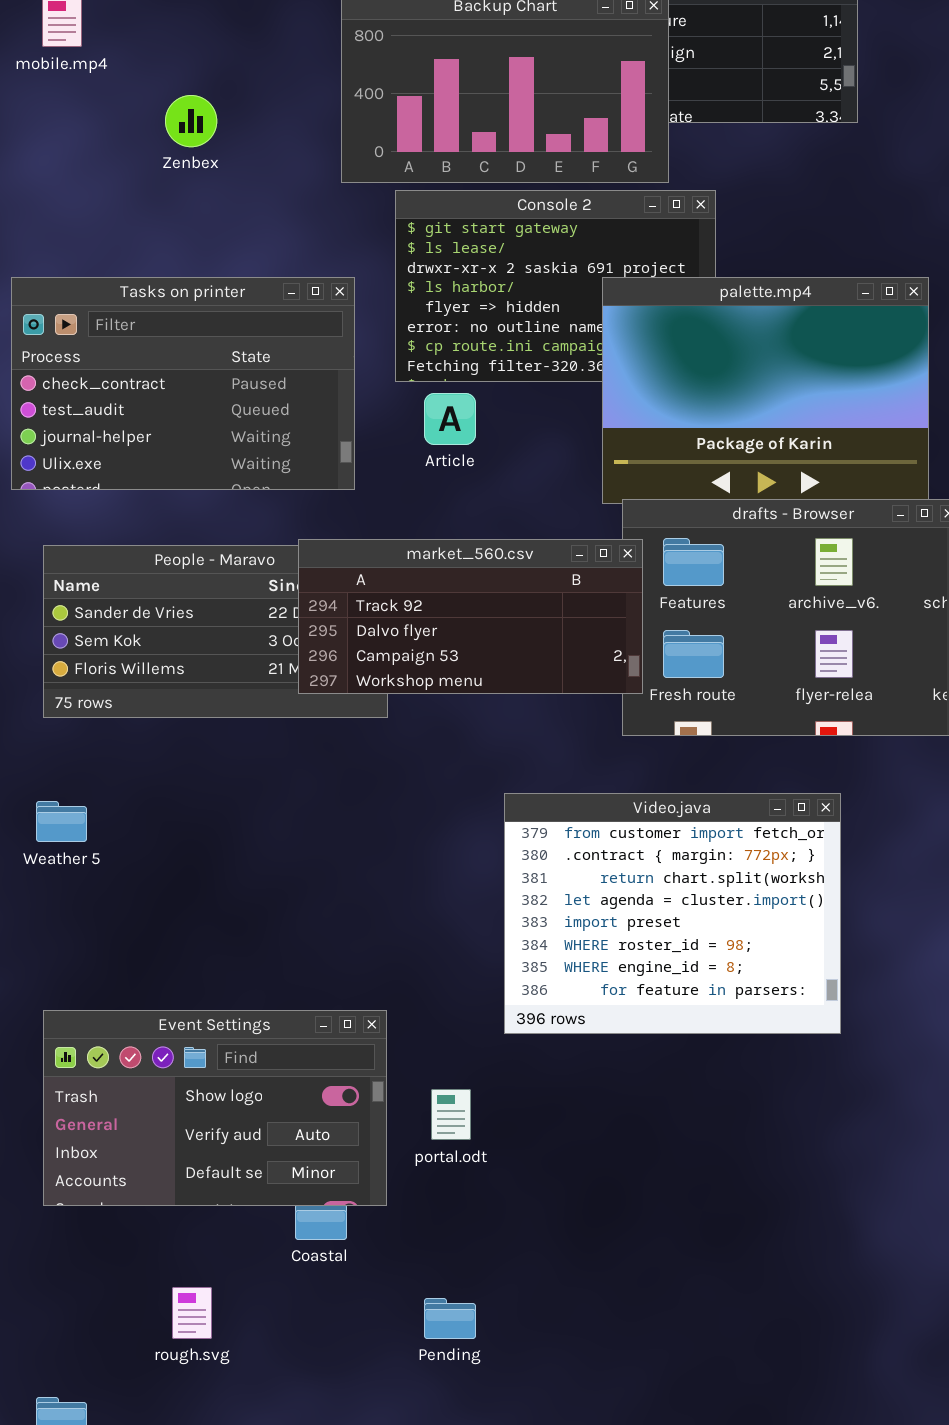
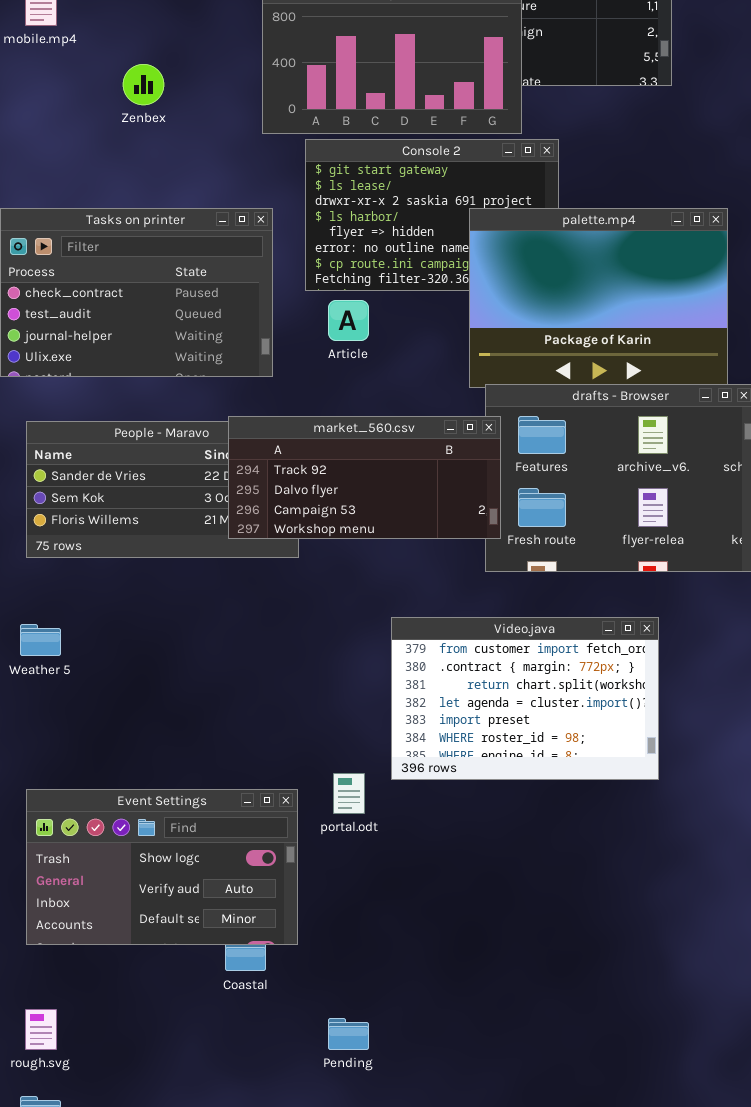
Video.java: [504,793,841,1034] -> [391,617,659,780], resized
portal.odt: [431,1089,471,1140] -> [333,773,365,814], moved
rough.svg: [172,1287,212,1339] -> [25,1009,57,1050], moved

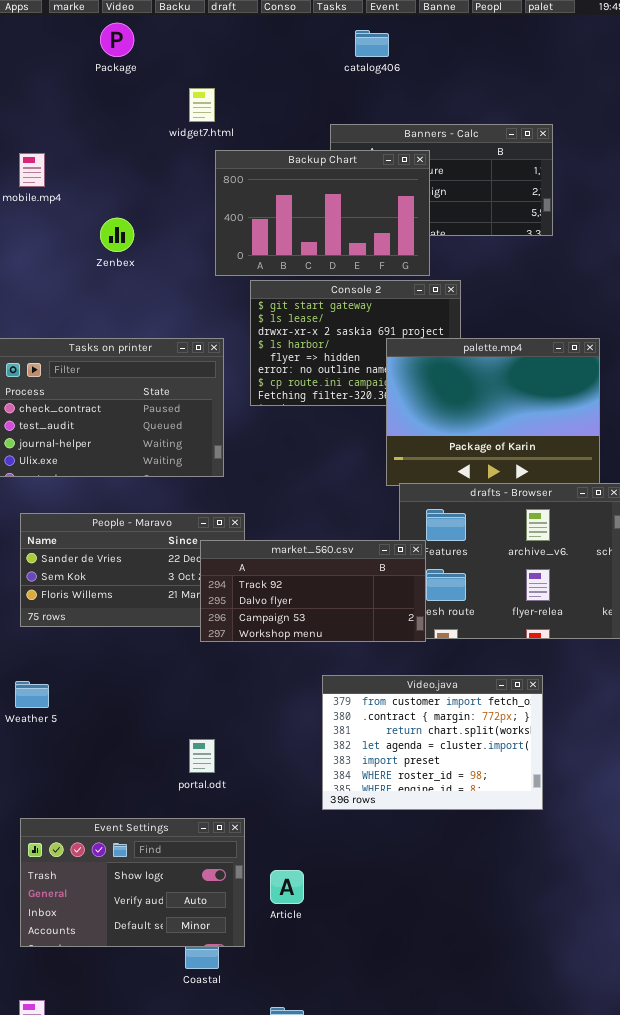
Article: [328,300,369,341] -> [270,870,304,904], moved
market_560.csv: [228,416,501,539] -> [200,540,426,642], moved
portal.odt: [333,773,365,814] -> [189,739,215,773], moved

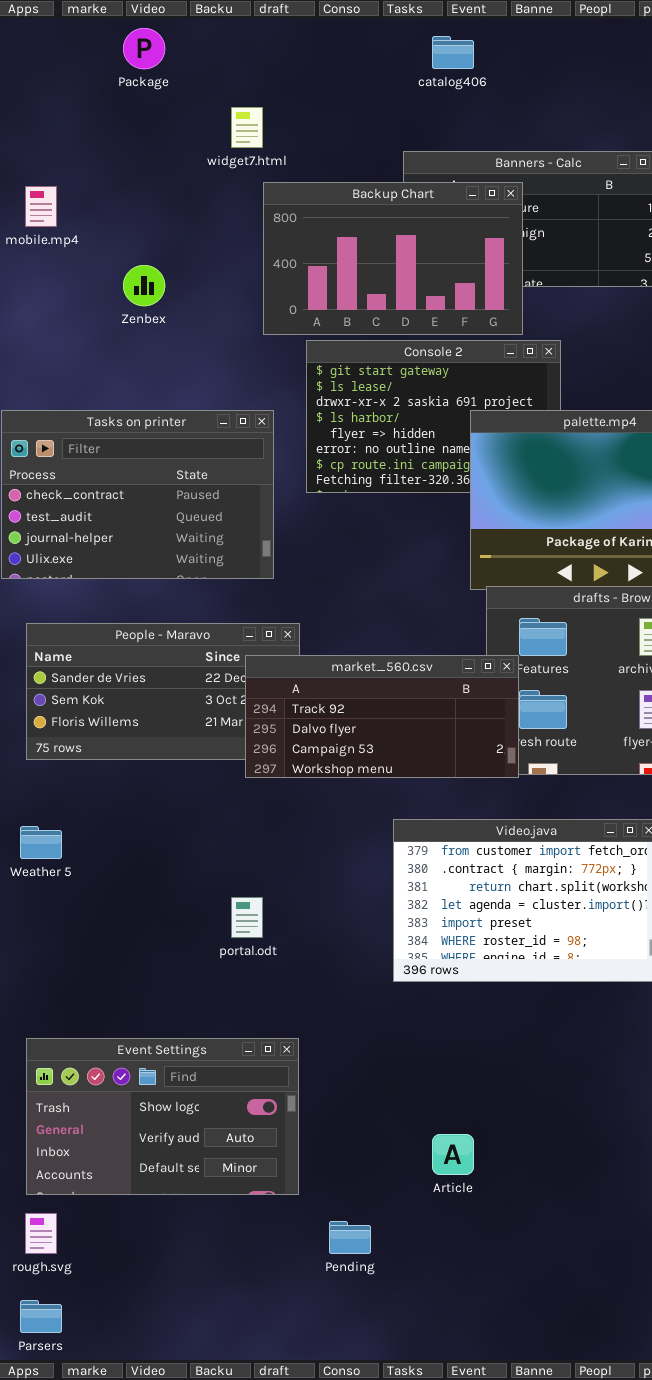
Event Settings: [20,818,245,947] -> [26,1038,299,1195], moved
Article: [270,870,304,904] -> [432,1134,474,1175], moved

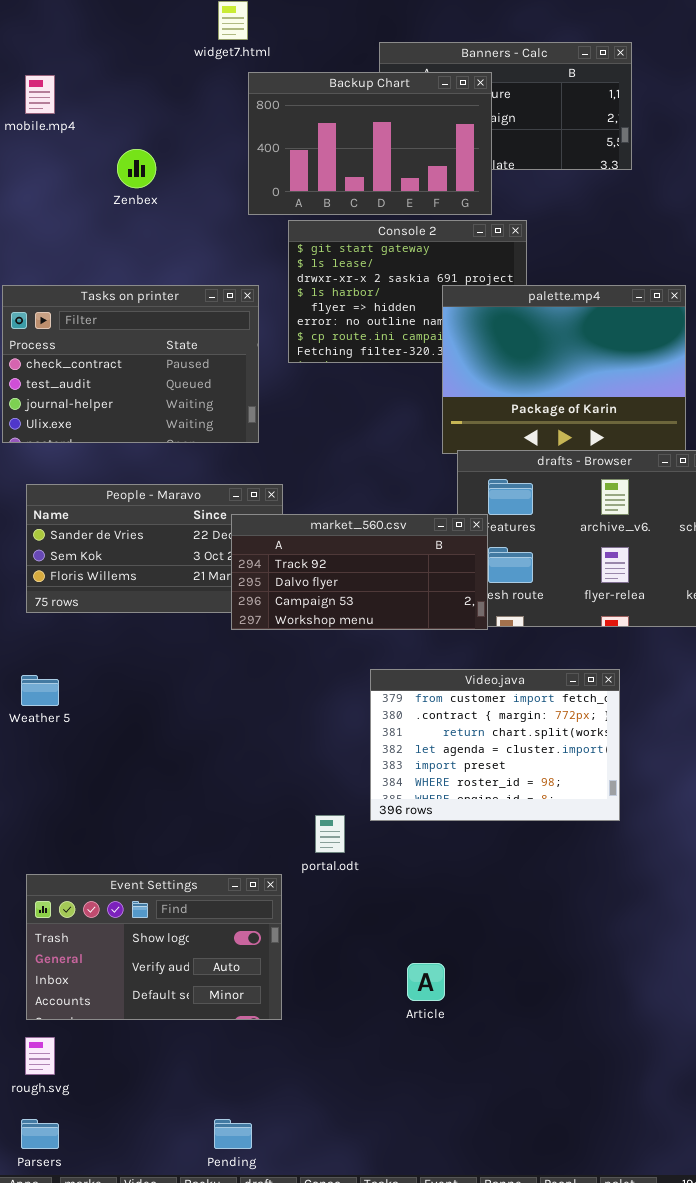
portal.odt: [231,897,263,938] -> [315,815,345,853], moved
Pending: [329,1221,371,1254] -> [214,1119,252,1149], moved

